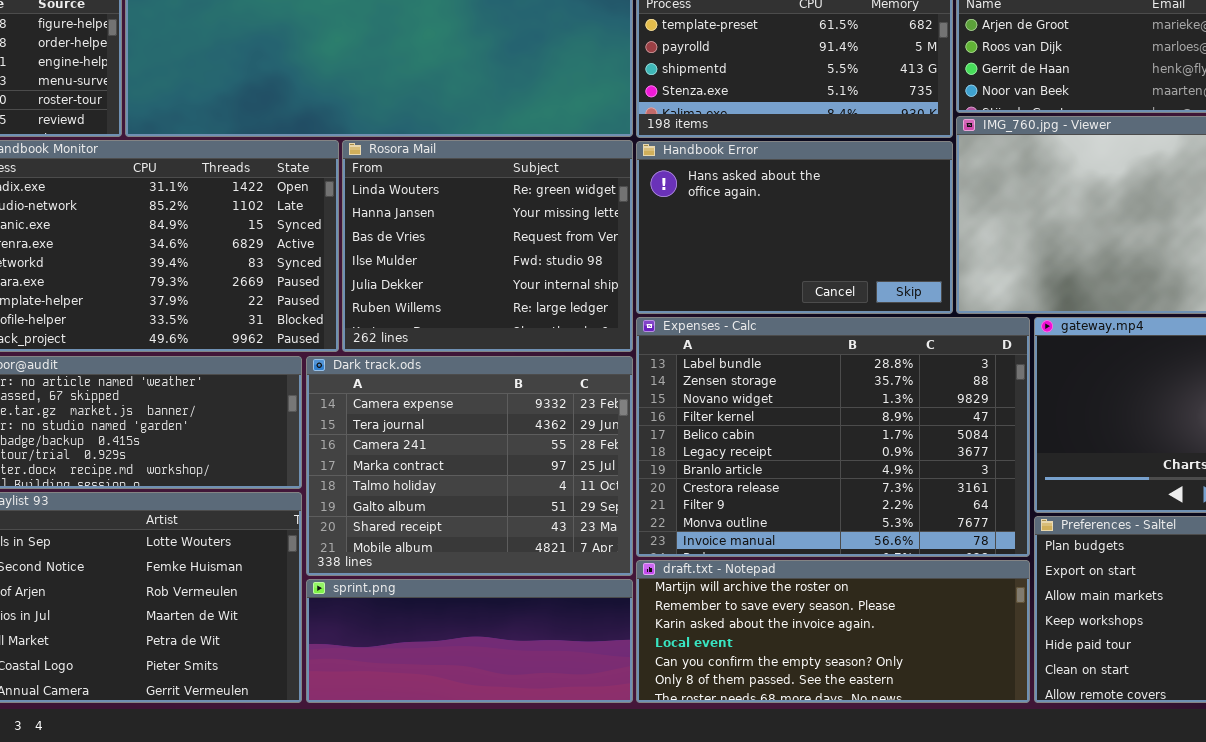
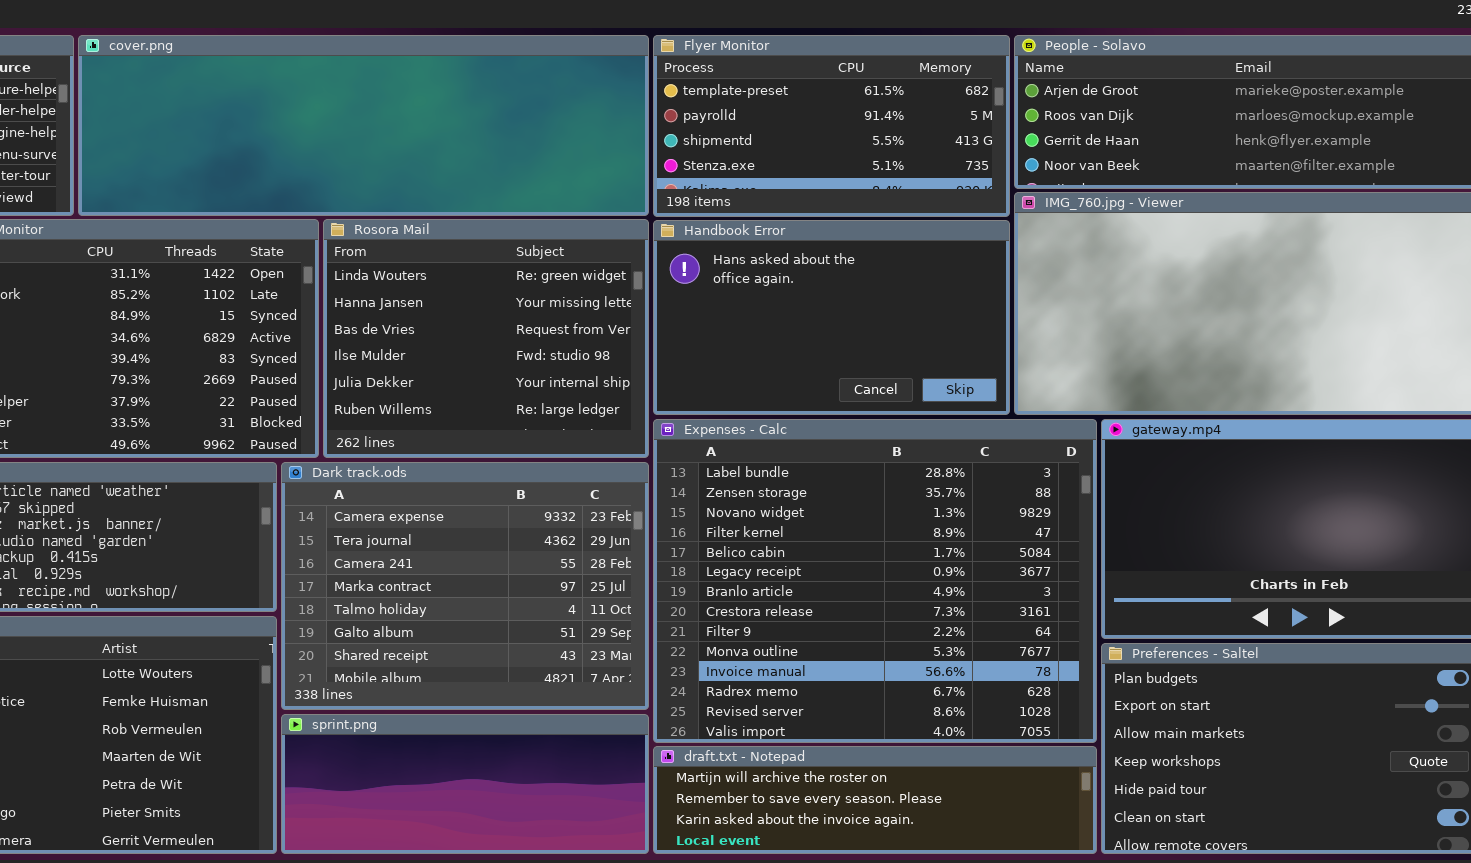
Expenses - Calc: [636,317,1030,557] -> [653,419,1097,743], resized
draft.txt - Notepad: [636,560,1030,703] -> [653,746,1097,854], resized

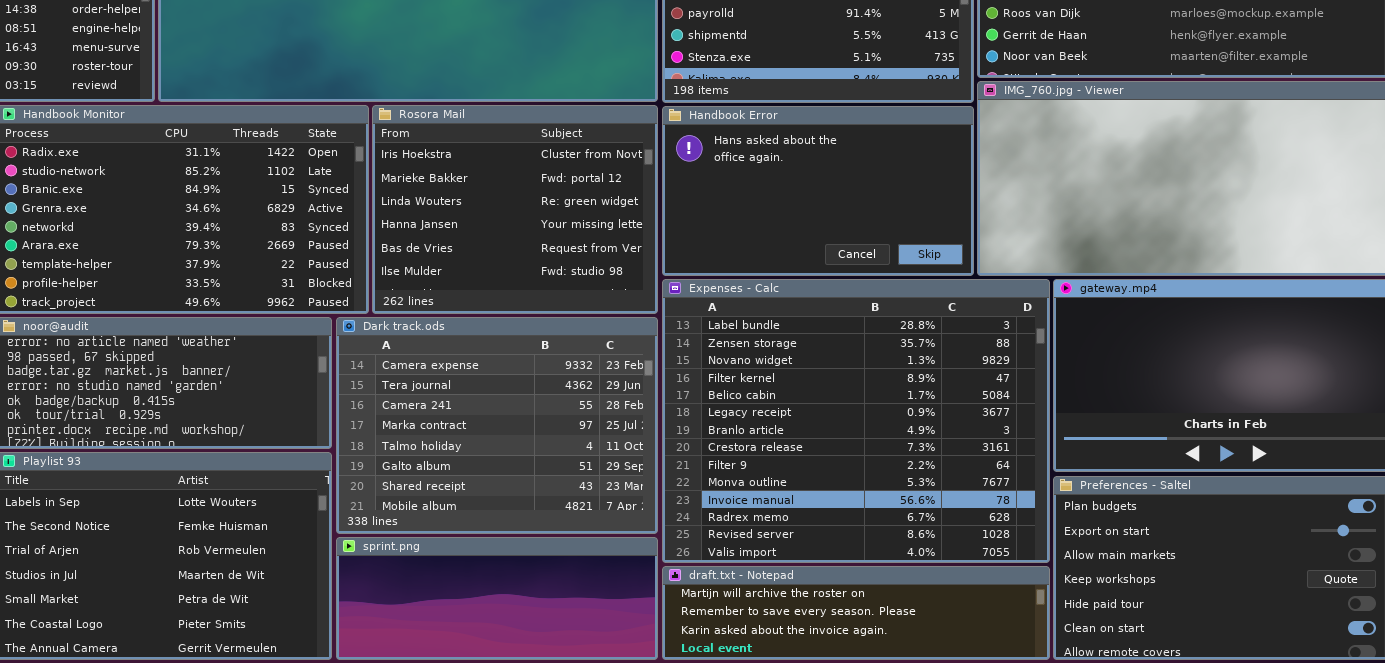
Rosora Mail: [323,219,649,458] -> [372,105,658,314], scrolled up 2 rows

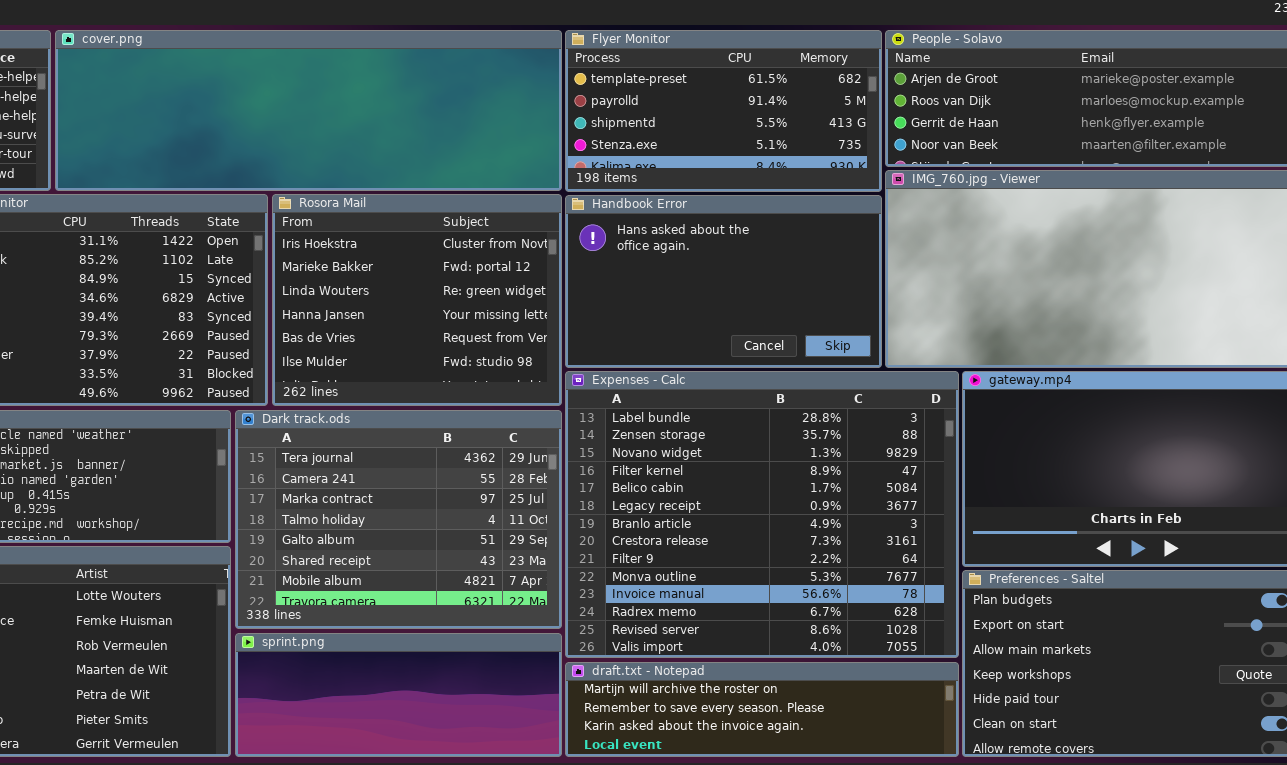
Dark track.ods: [336,317,658,534] -> [235,410,562,629], scrolled down 1 row

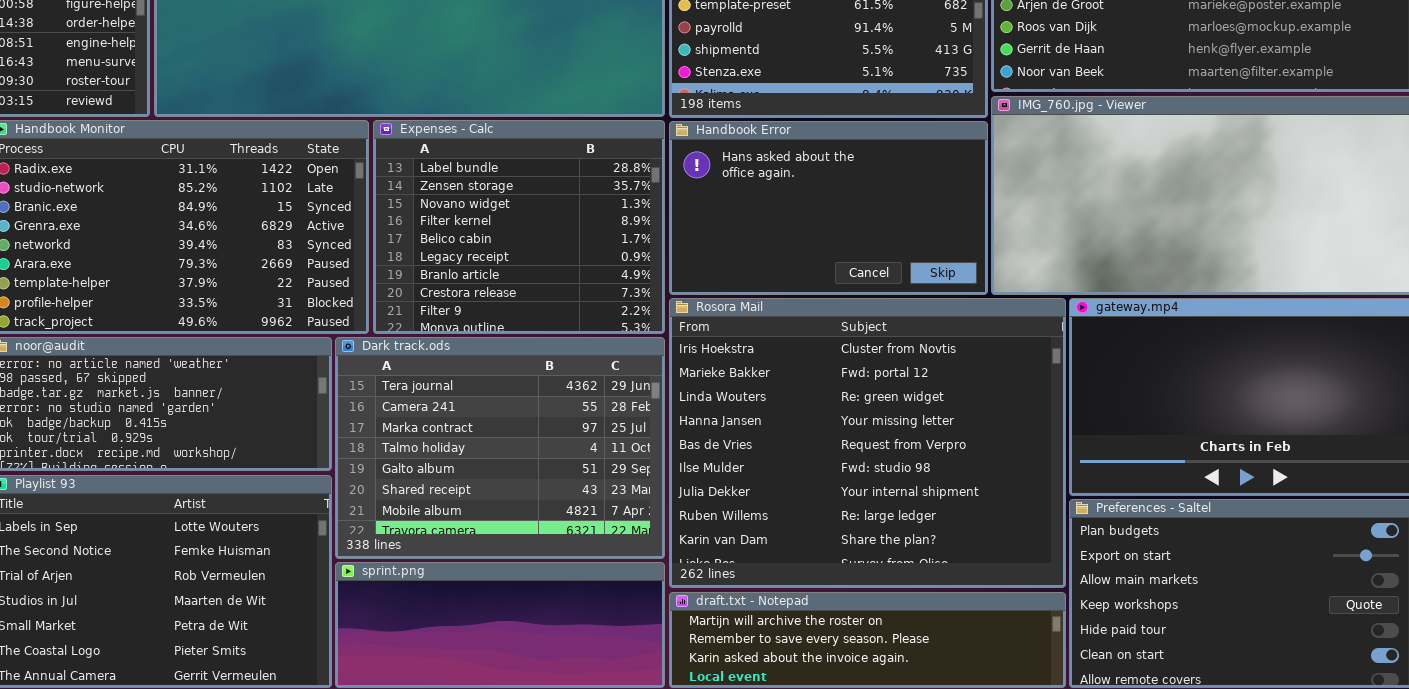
Rosora Mail: [272,194,562,406] -> [669,298,1066,588], moved, resized
Expenses - Calc: [565,371,959,658] -> [373,120,665,334], moved, resized

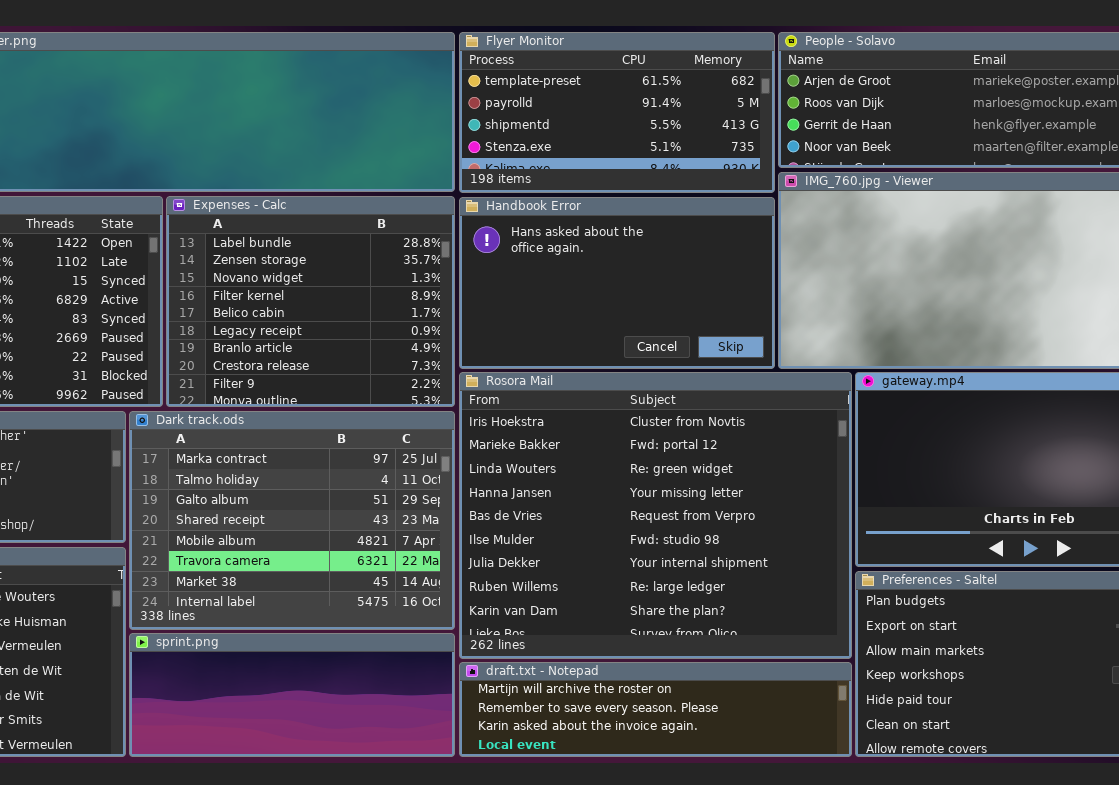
Dark track.ods: [335,337,665,559] -> [129,411,455,630], scrolled down 2 rows

